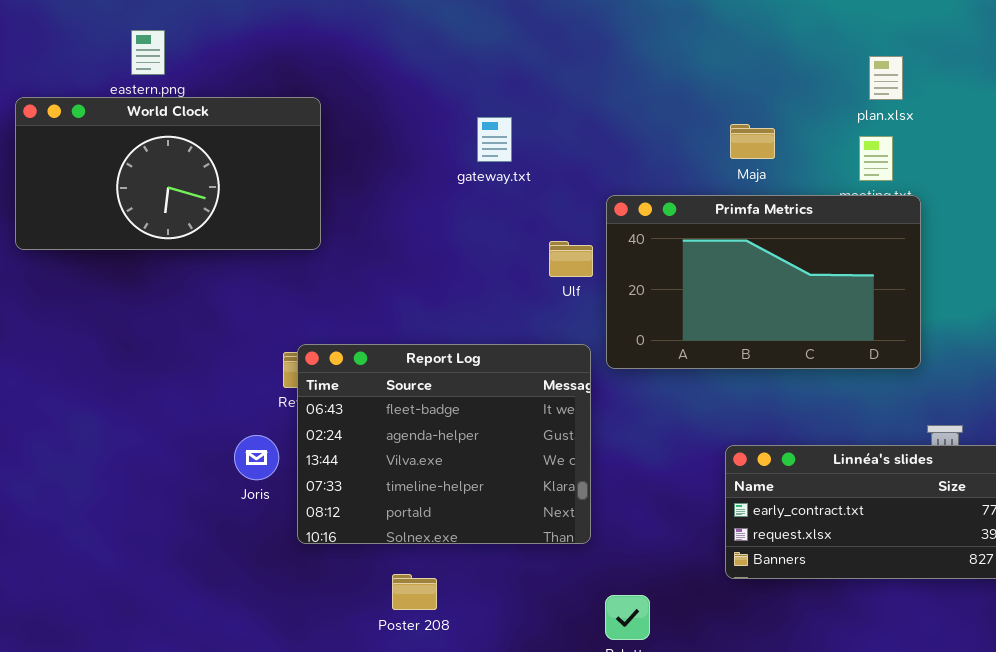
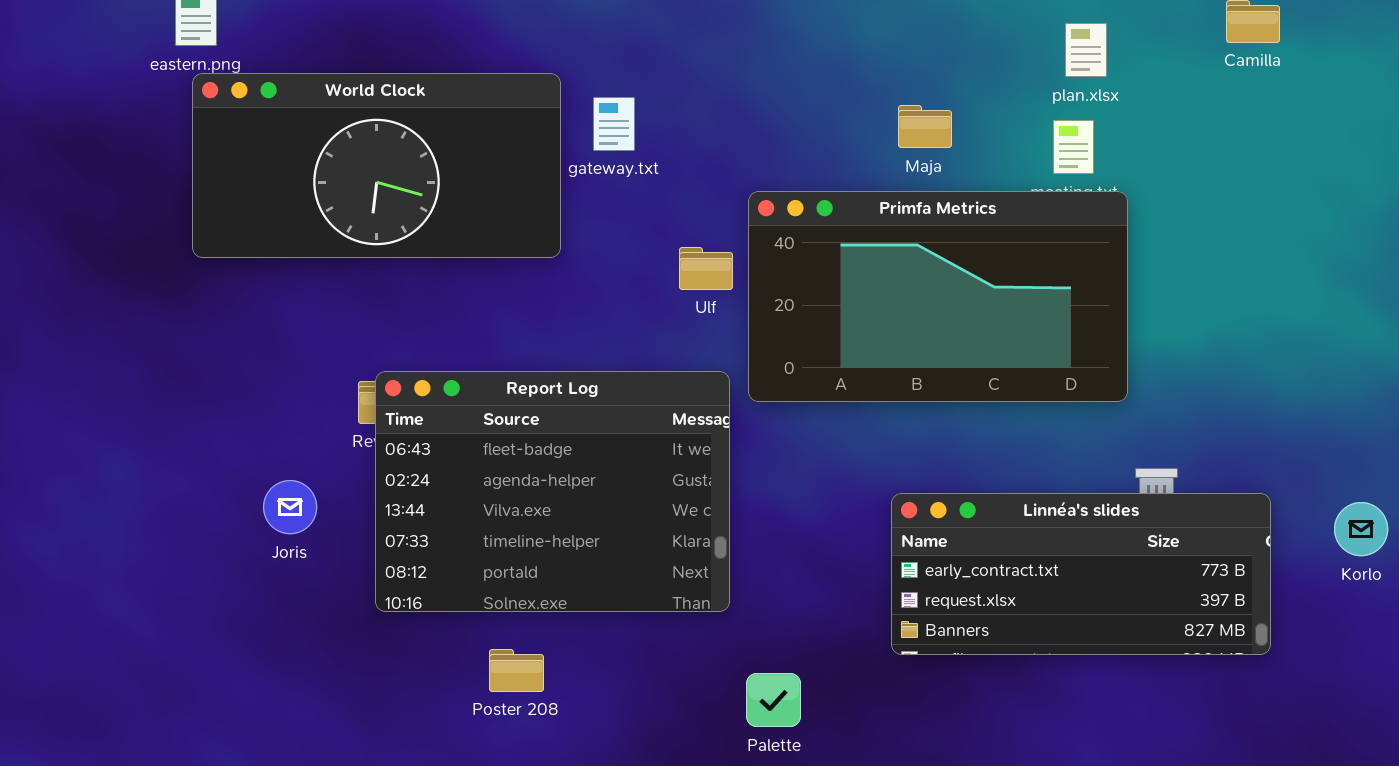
World Clock: [15,97,321,250] -> [192,73,561,258], moved
Joris: [234,435,279,480] -> [263,480,317,534], moved

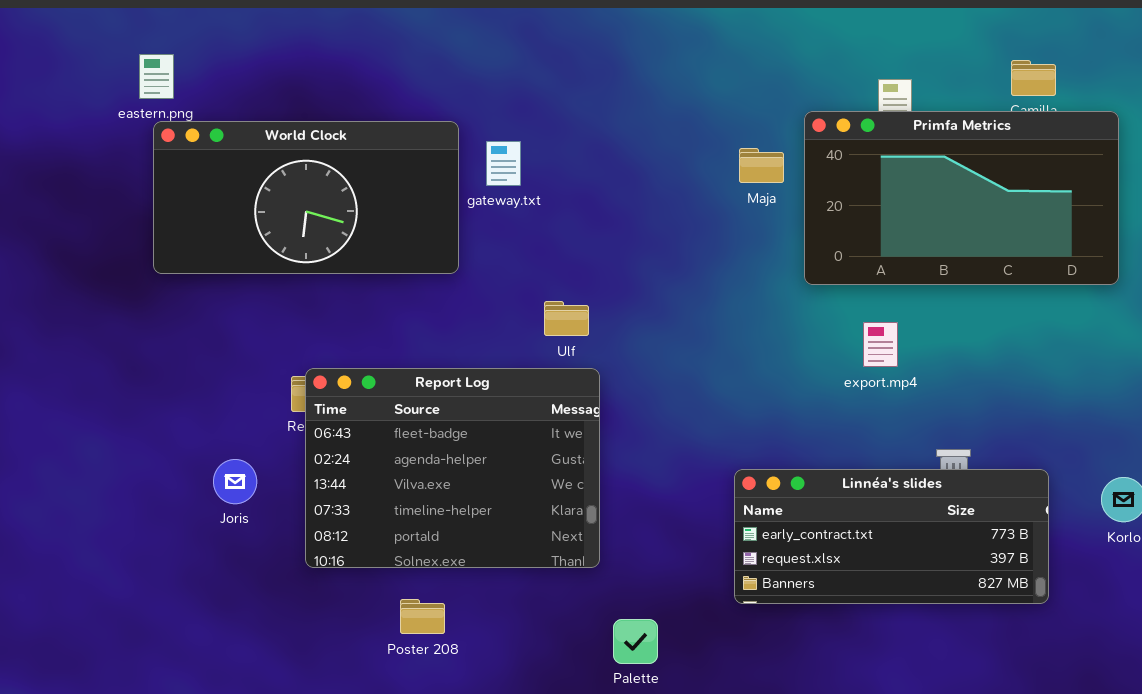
Primfa Metrics: [748,191,1128,402] -> [804,111,1119,285], moved
Ulf: [679,247,733,290] -> [544,301,589,336], moved

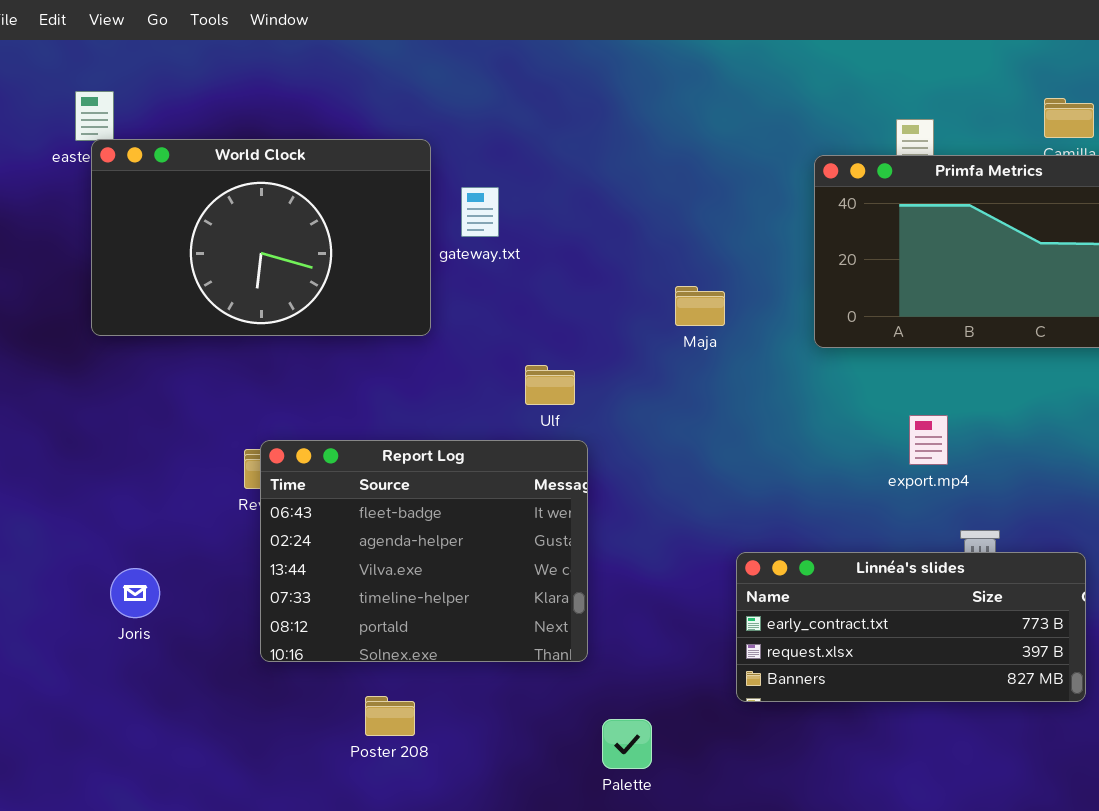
World Clock: [153,121,459,274] -> [91,139,431,336], resized
Maja: [739,148,784,183] -> [675,286,725,326], moved
export.mp4: [863,322,898,367] -> [909,415,948,465], moved
Joris: [213,459,257,504] -> [110,568,160,618], moved

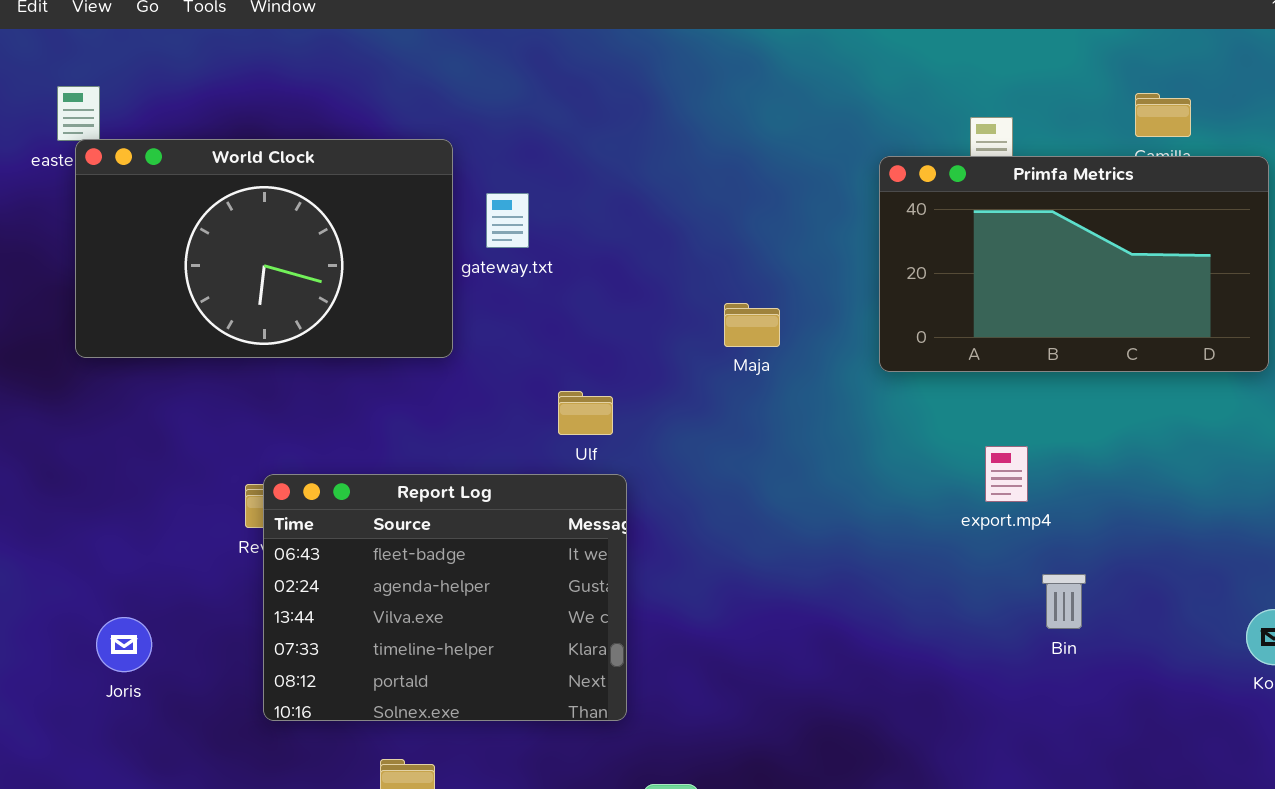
Linnéa's slides: [736,552,1086,702] -> none, closed

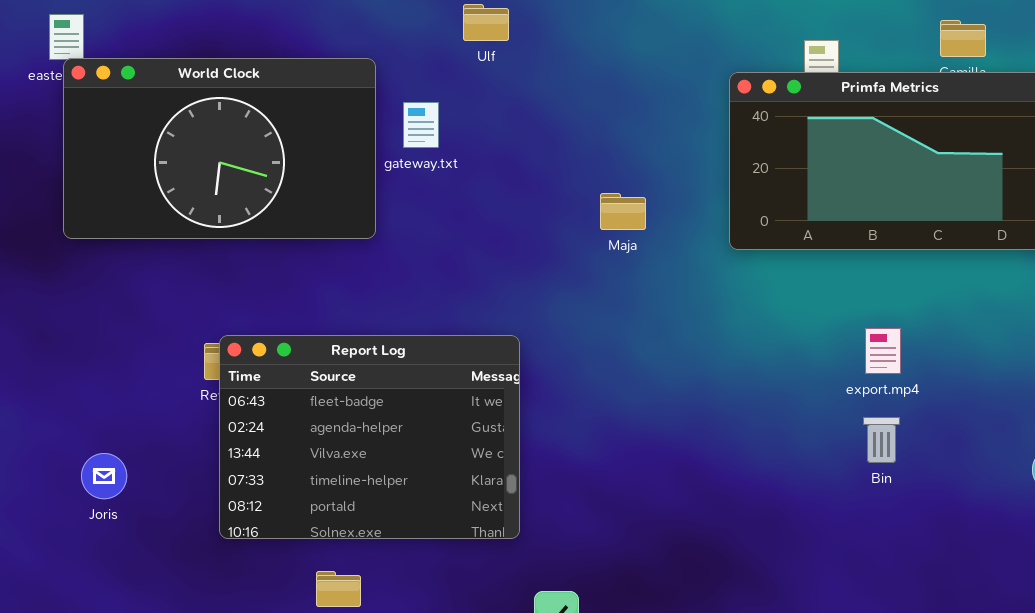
Ulf: [558,391,613,435] -> [463,4,509,41], moved
export.mp4: [985,446,1028,502] -> [865,328,901,374], moved

